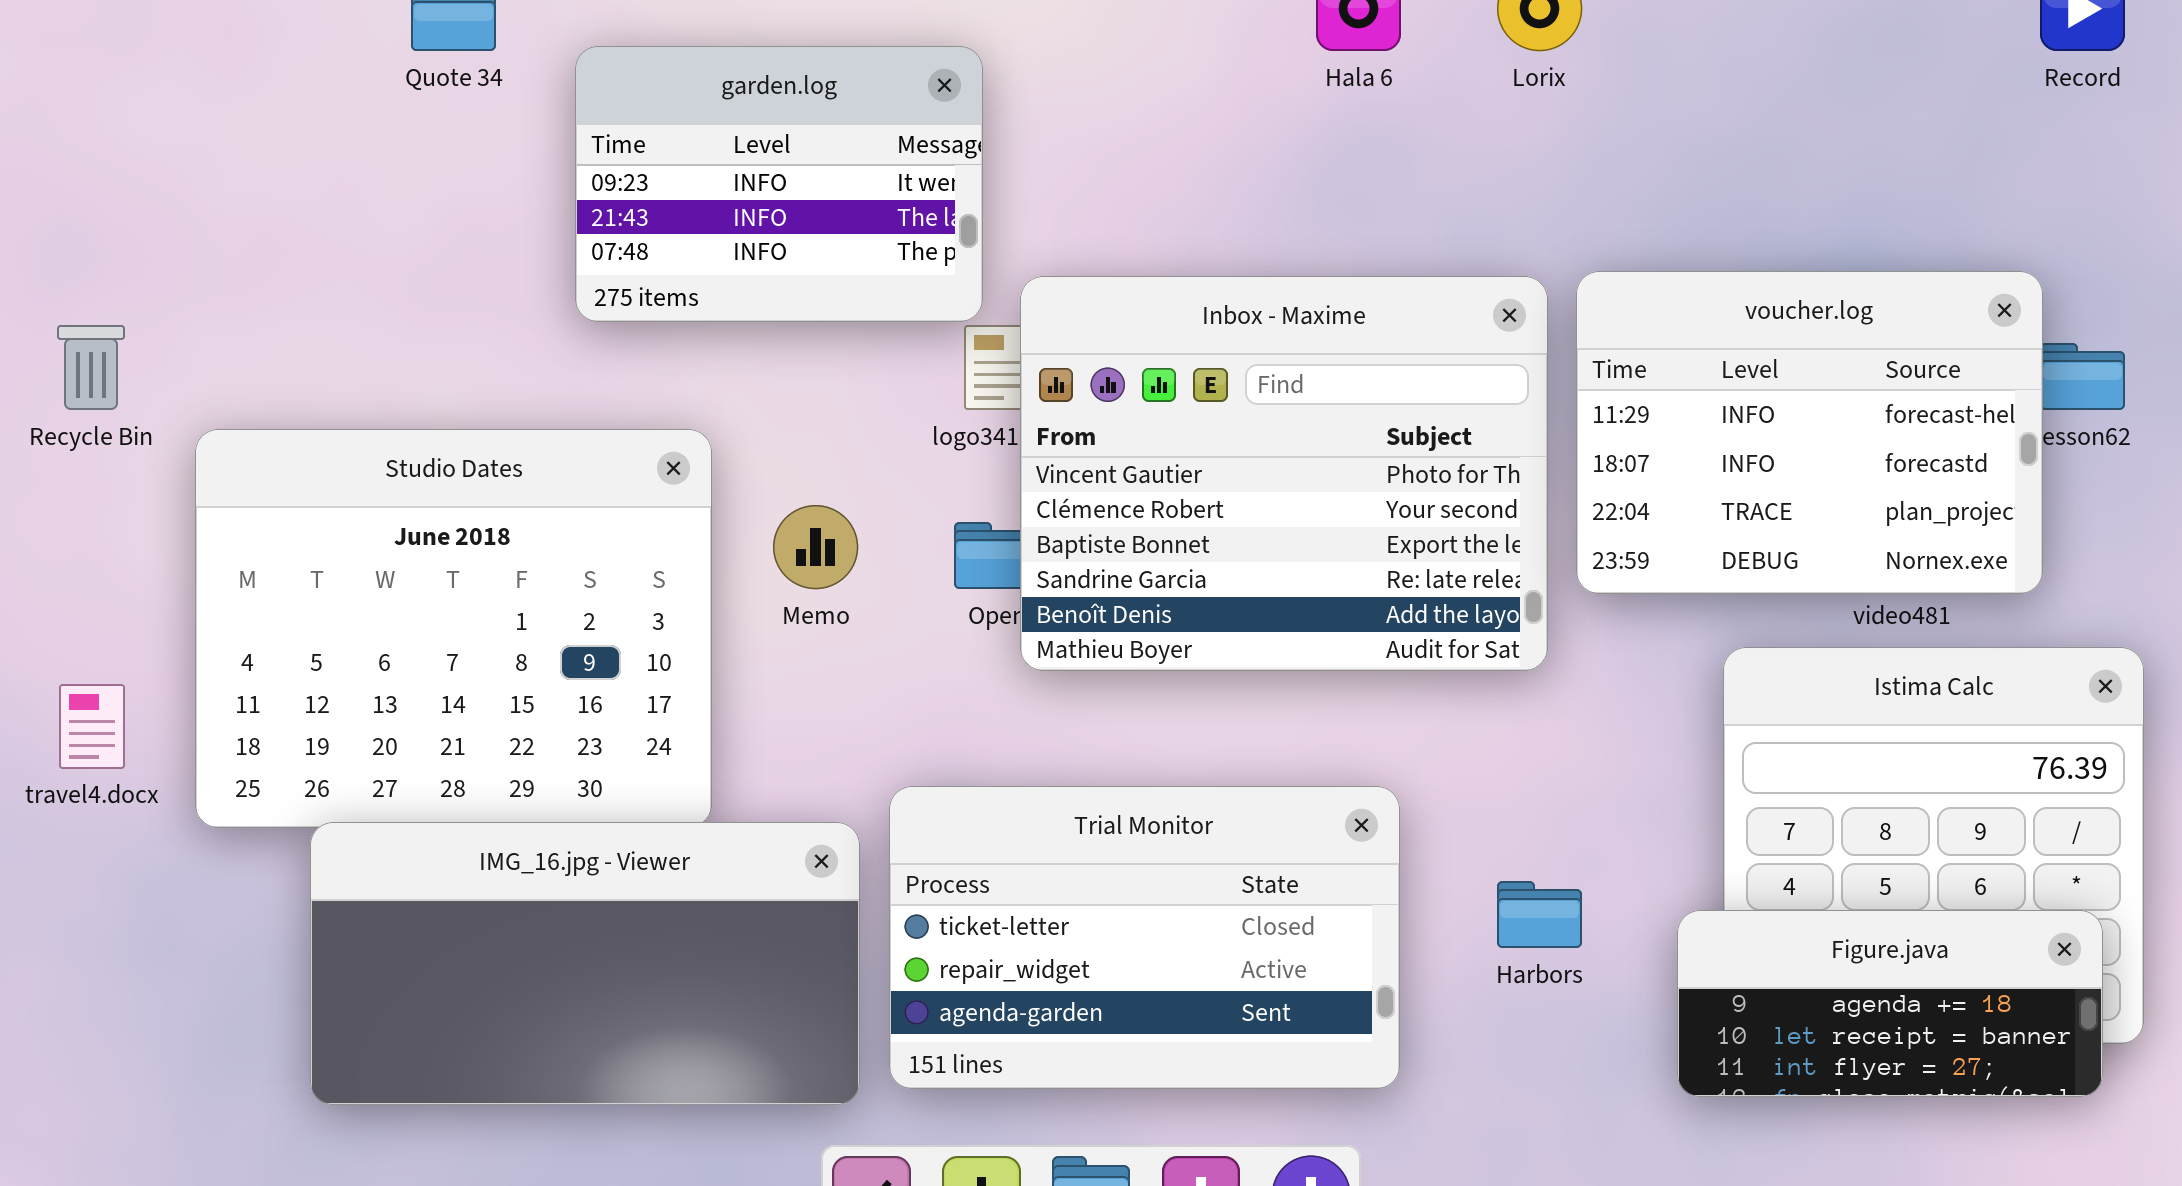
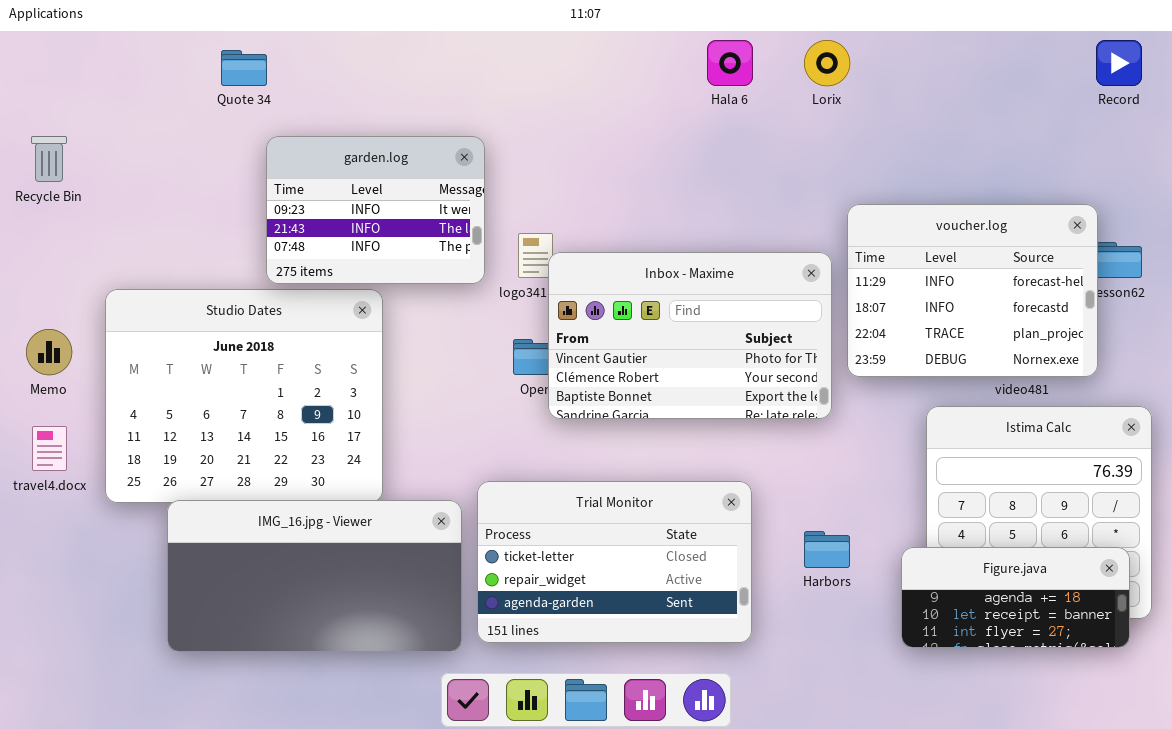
garden.log: [575,46,983,322] -> [266,136,485,284], moved
Inbox - Maxime: [1020,276,1548,671] -> [548,252,832,419], resized
Recycle Bin: [57,325,125,410] -> [31,136,67,182], moved
Memo: [773,505,858,589] -> [26,329,72,375], moved

